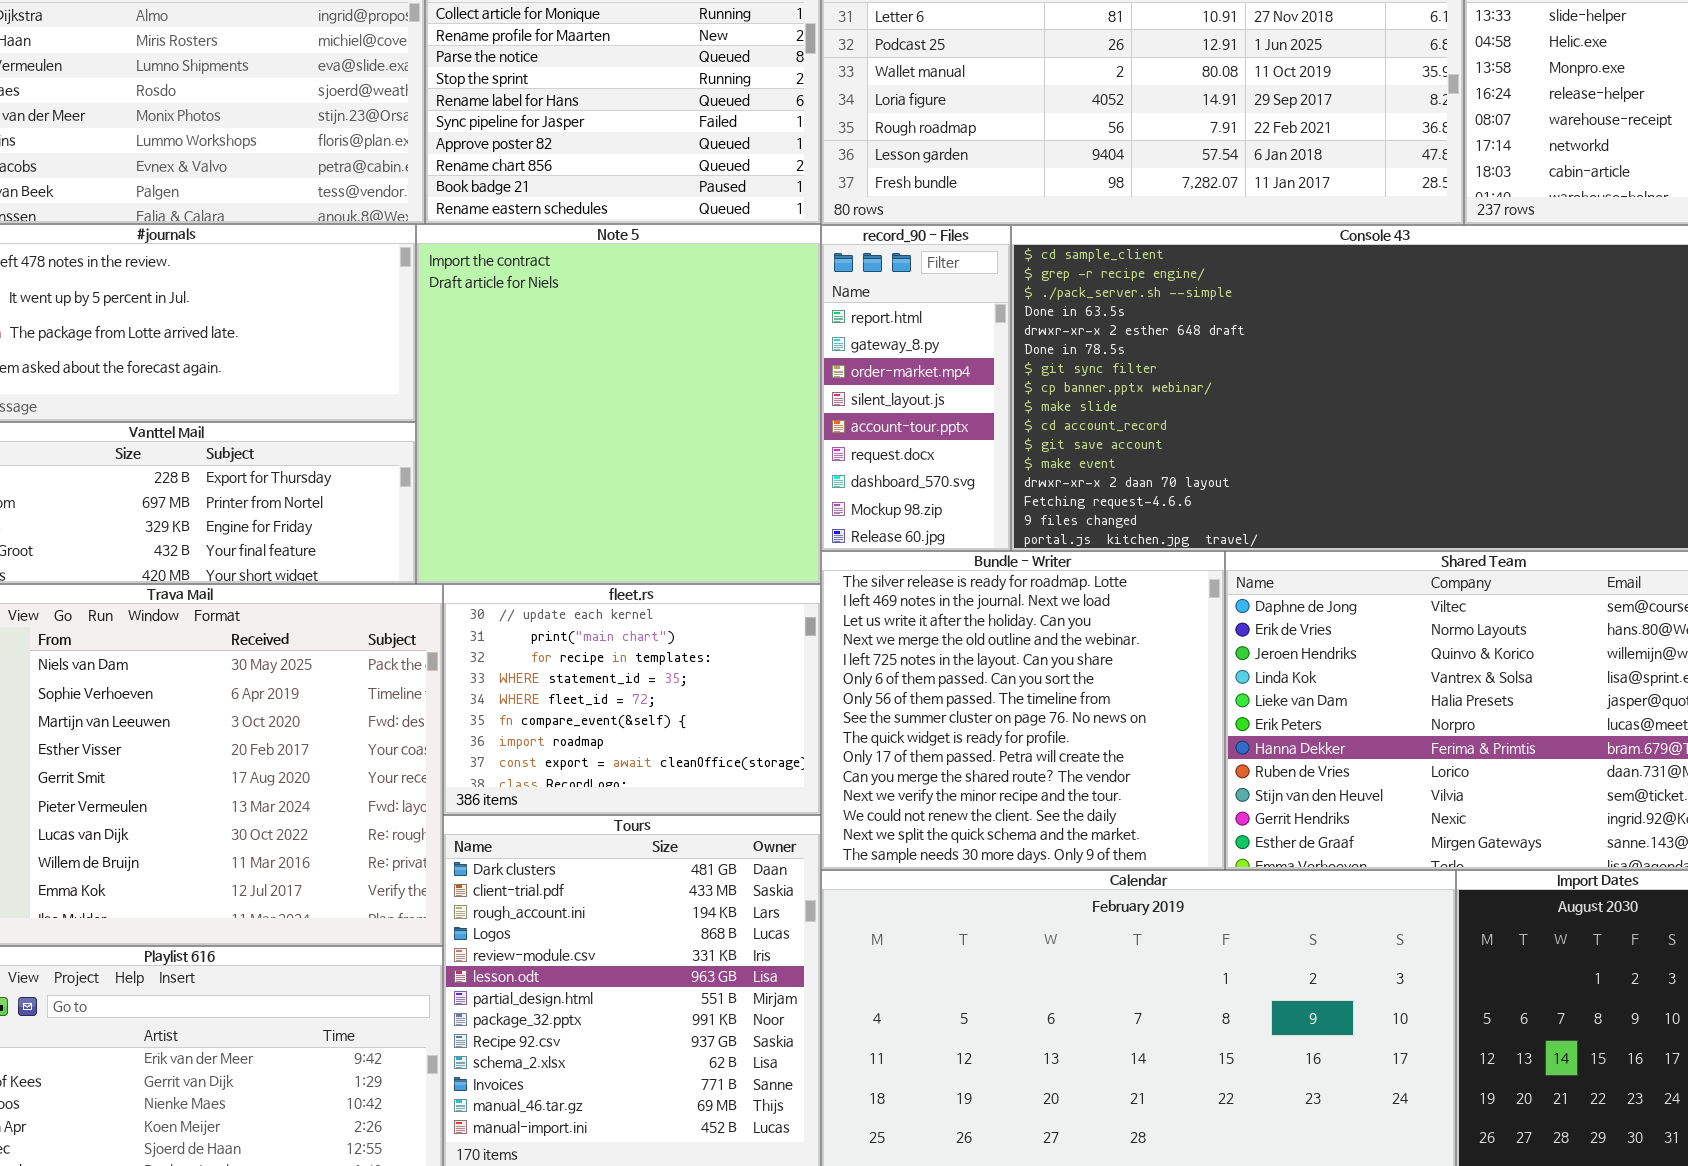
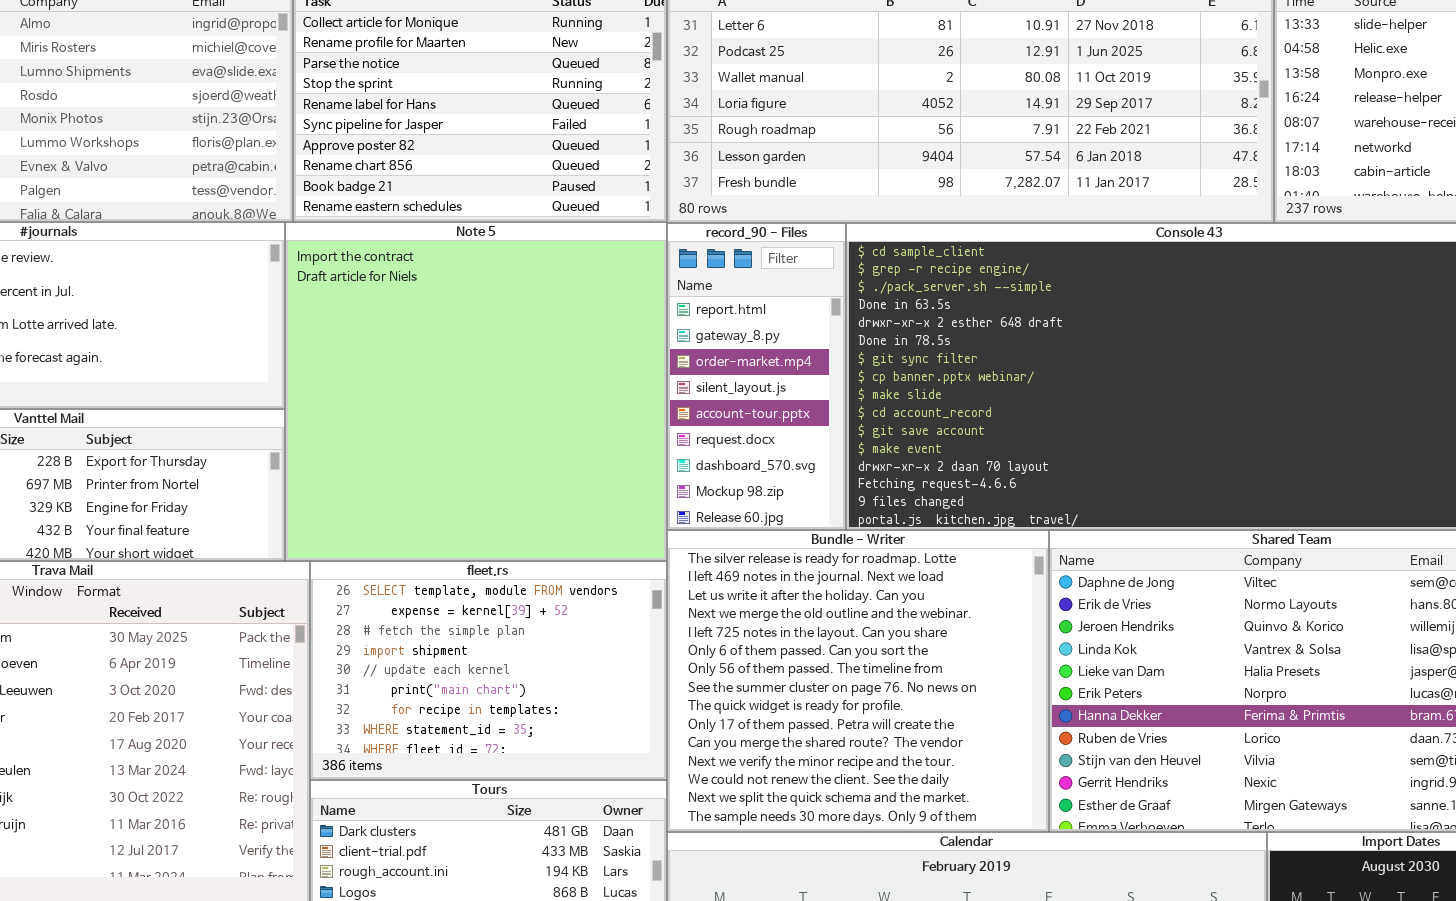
fleet.rs: [443,584,821,815] -> [310,561,667,780], scrolled up 4 rows

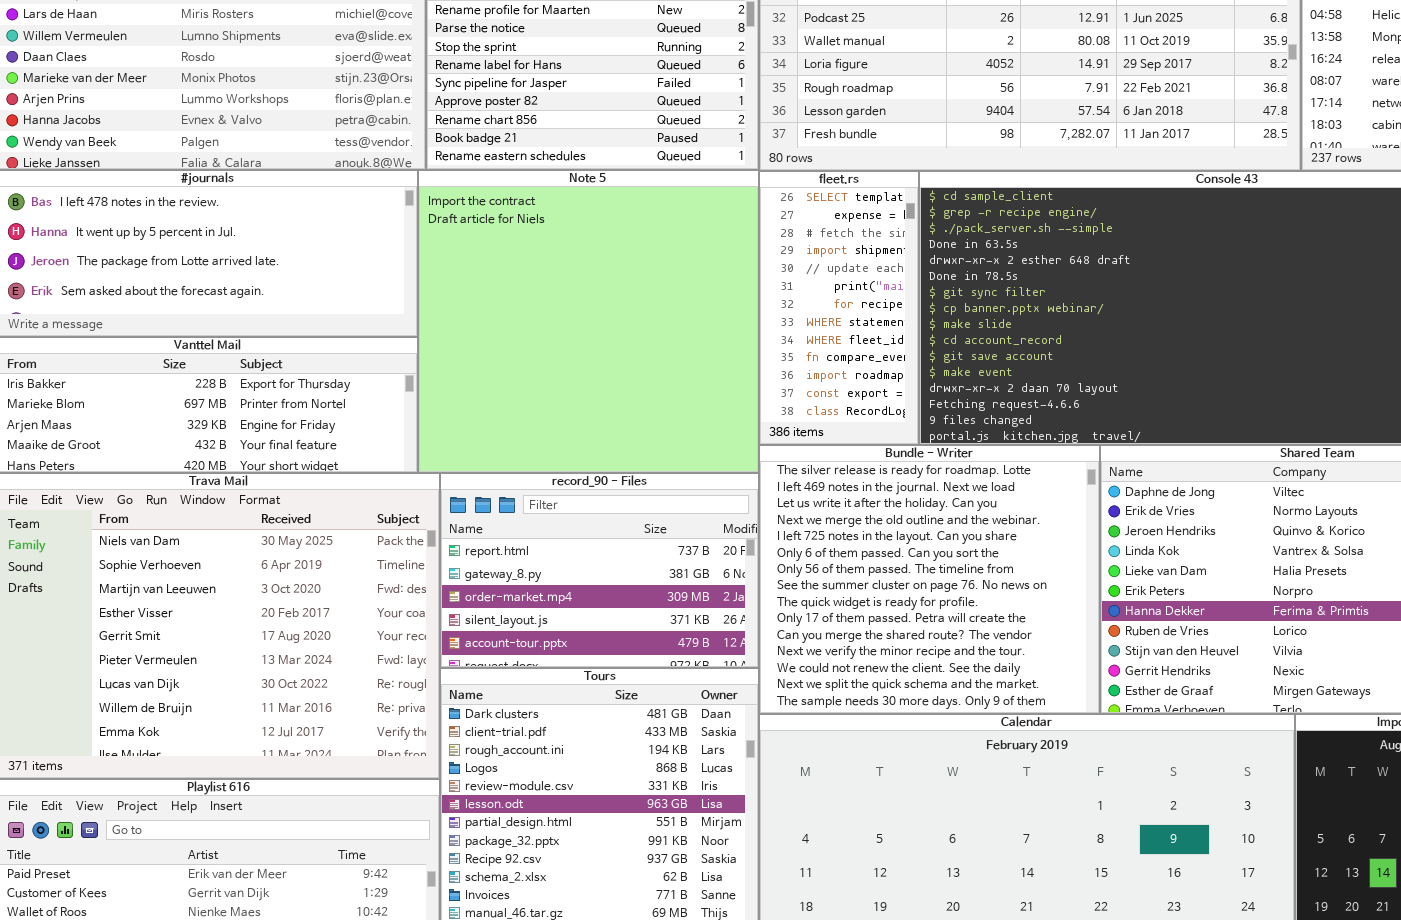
record_90 - Files: [667,223,846,530] -> [440,473,759,668], moved, resized
fleet.rs: [310,561,667,780] -> [759,171,919,445], moved, resized

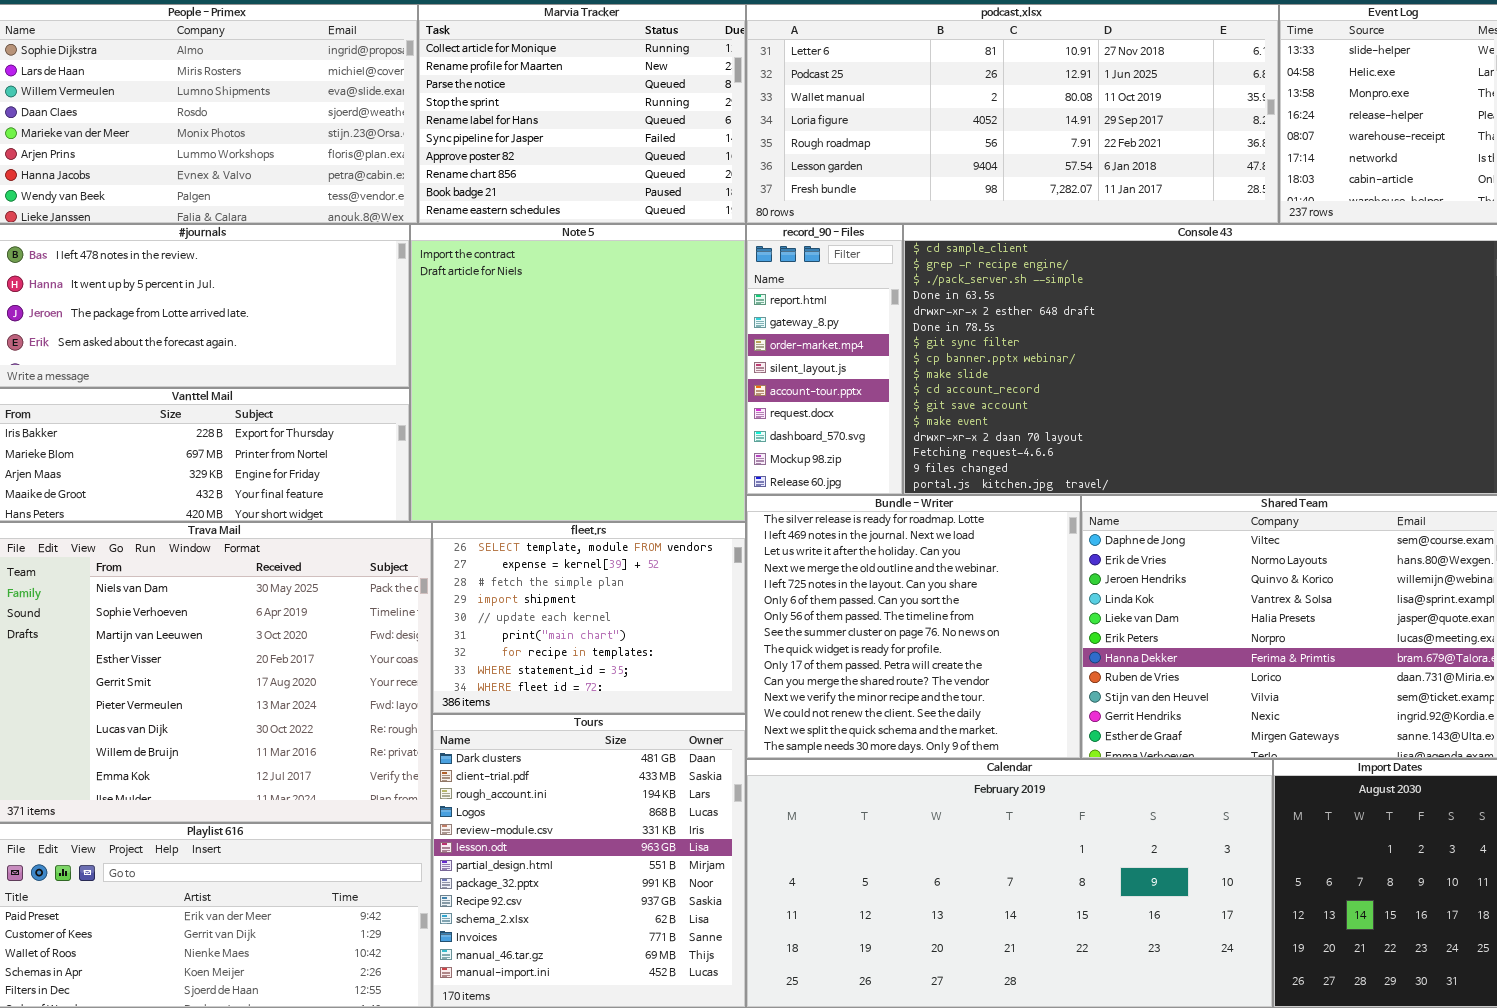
fleet.rs: [759,171,919,445] -> [432,522,746,714], moved, resized
record_90 - Files: [440,473,759,668] -> [746,224,903,495], moved, resized

